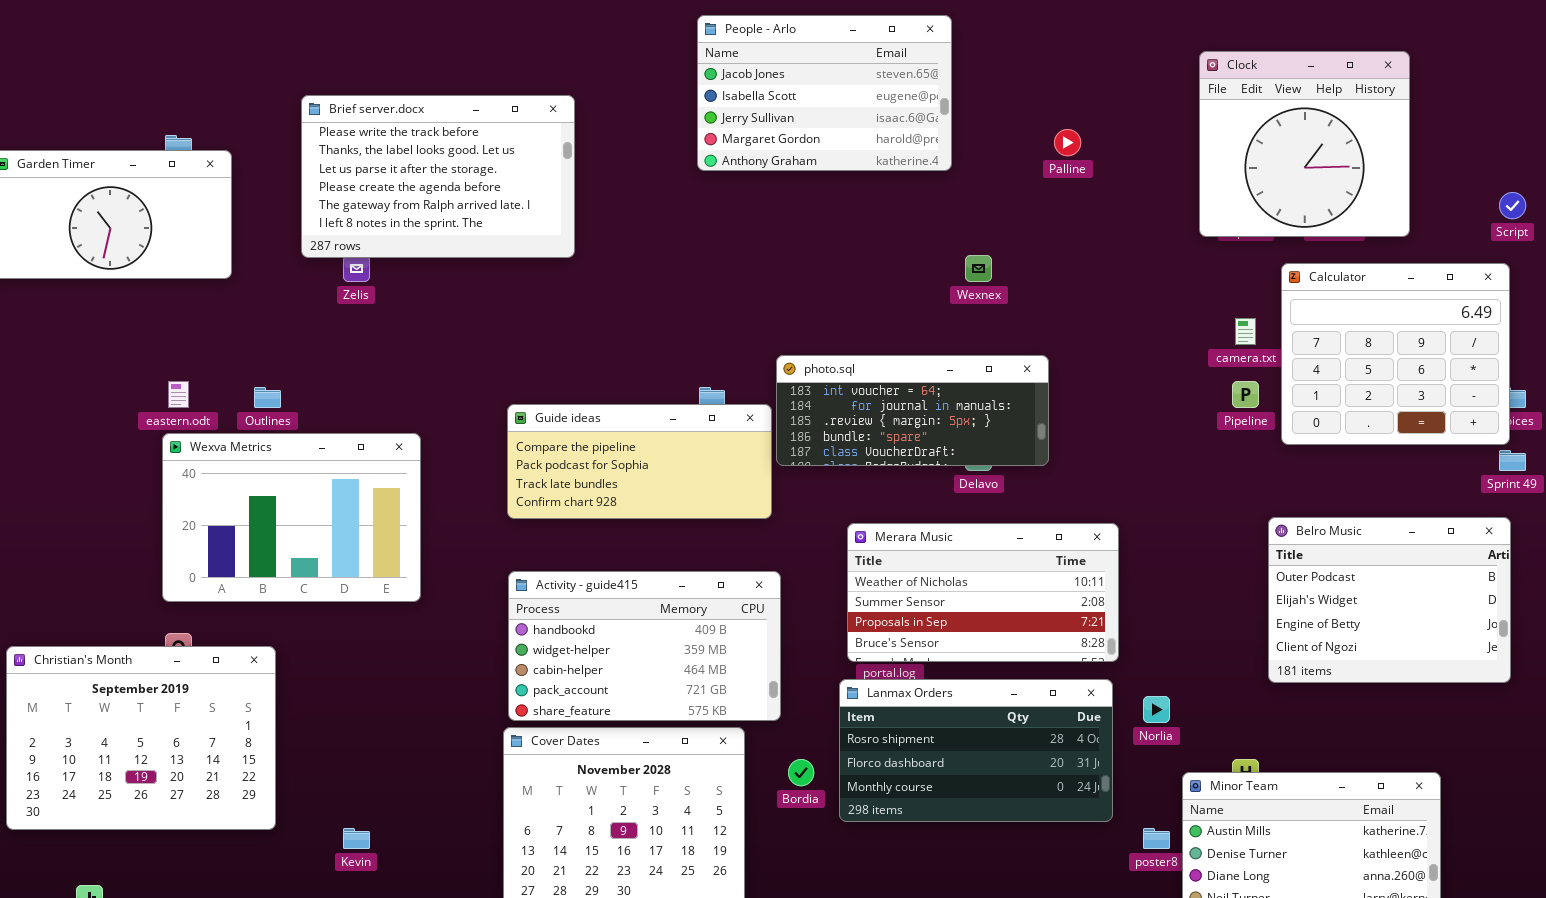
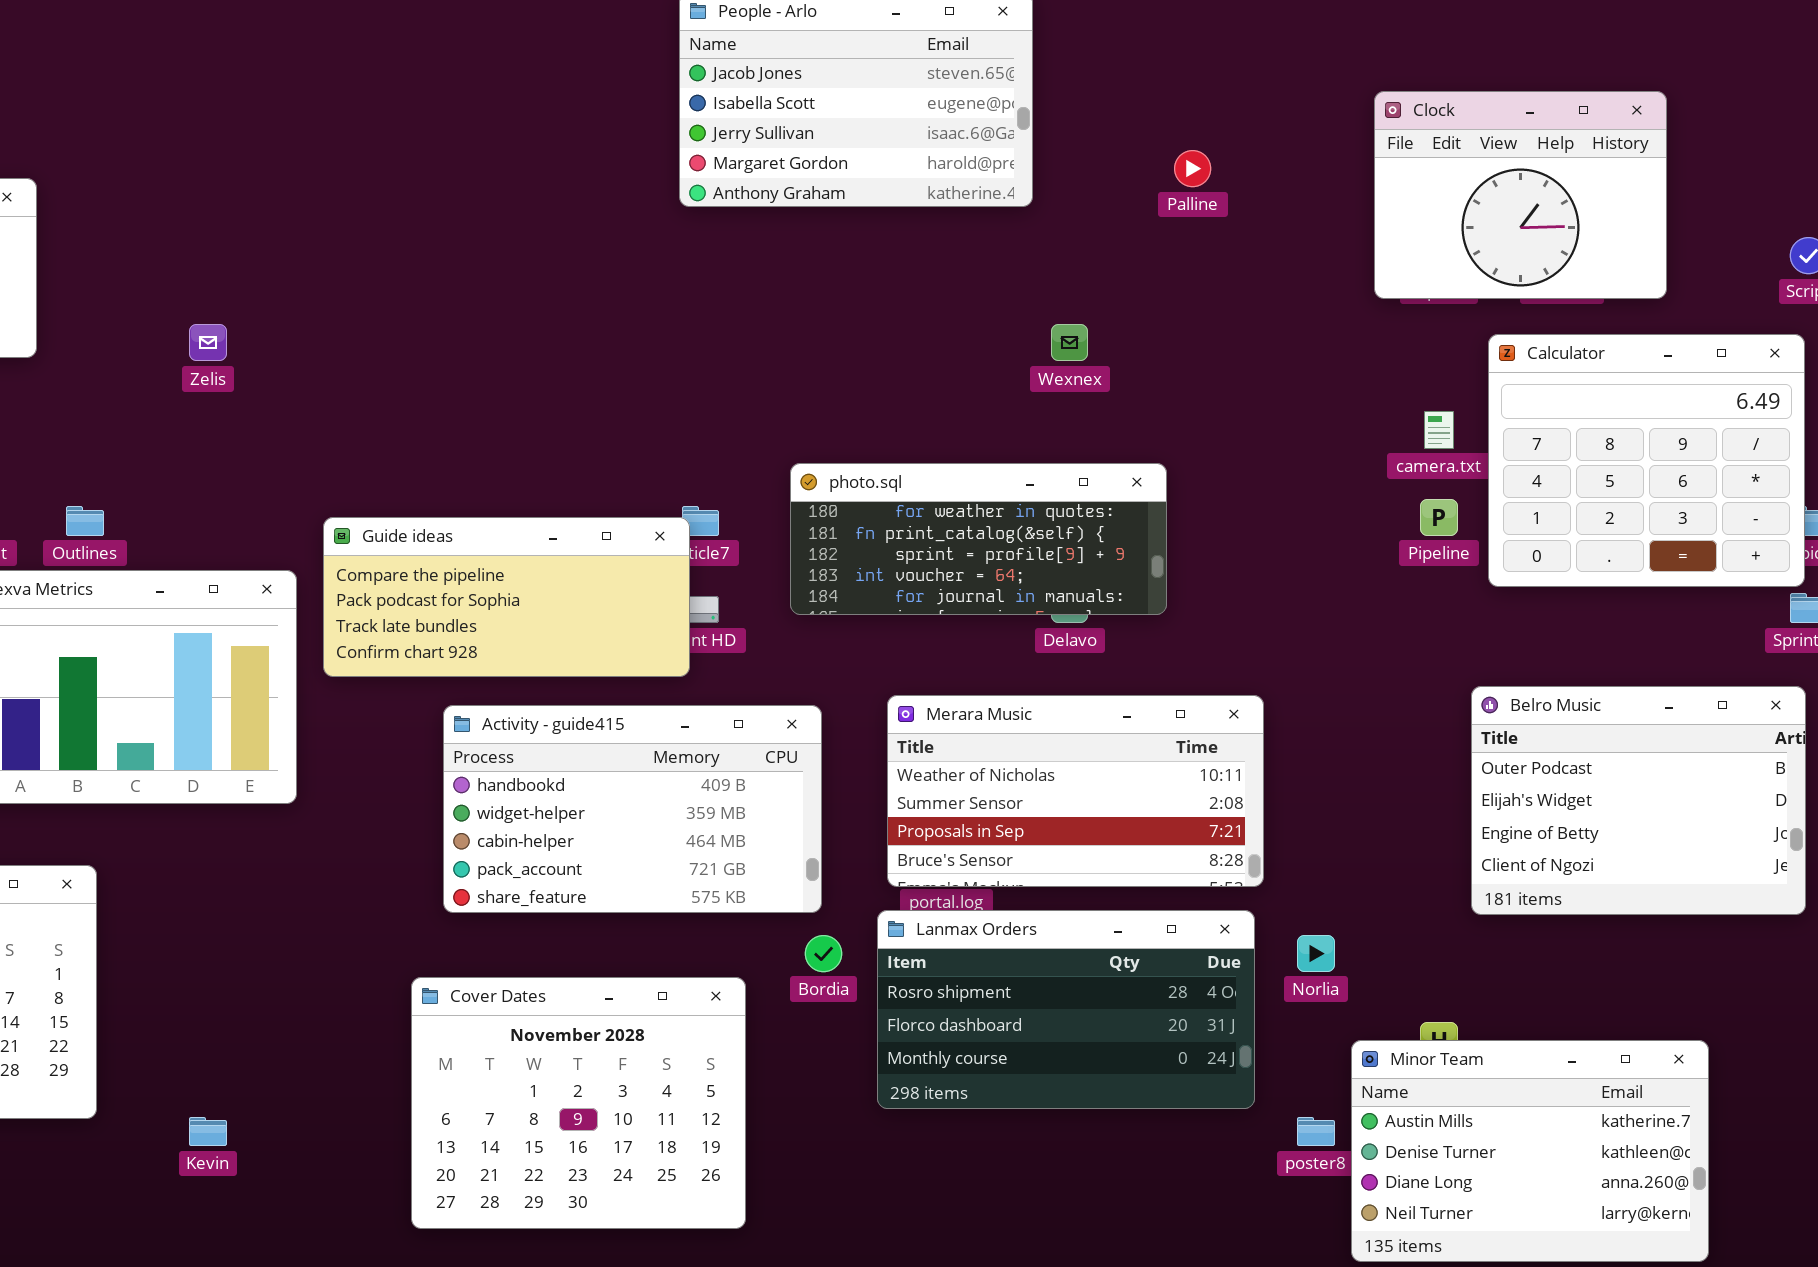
Clock: [1199,51,1410,237] -> [1374,91,1667,299], resized
Brief server.docx: [301,95,575,258] -> none, closed
photo.sql: [776,355,1049,466] -> [790,463,1167,615], scrolled up 3 rows
Guide ideas: [507,404,772,519] -> [323,517,690,677], moved
Activity - guide415: [508,571,781,721] -> [443,705,822,913], moved
Bordia: [788,759,814,786] -> [805,935,842,972], moved

